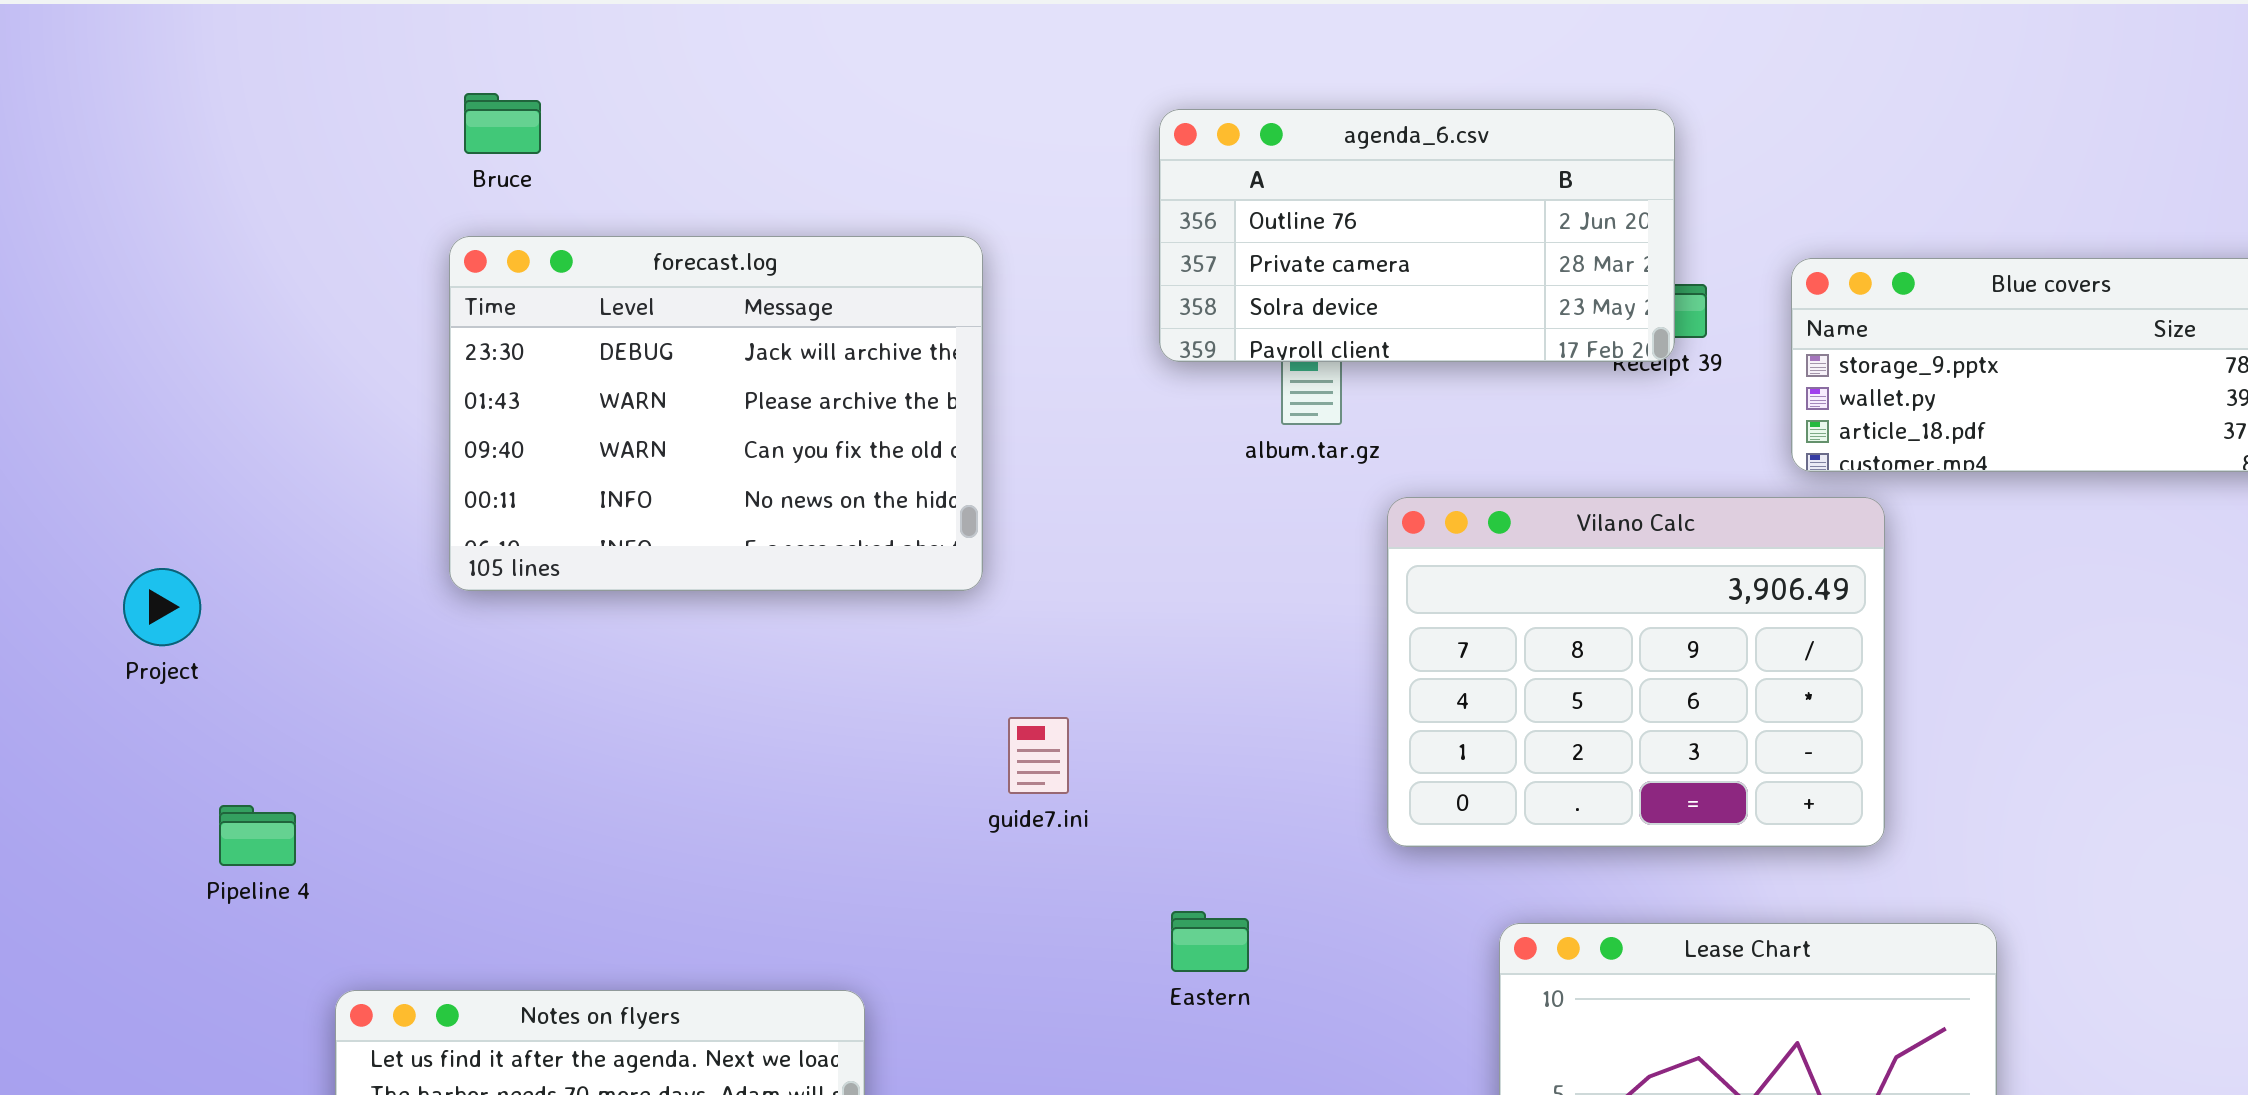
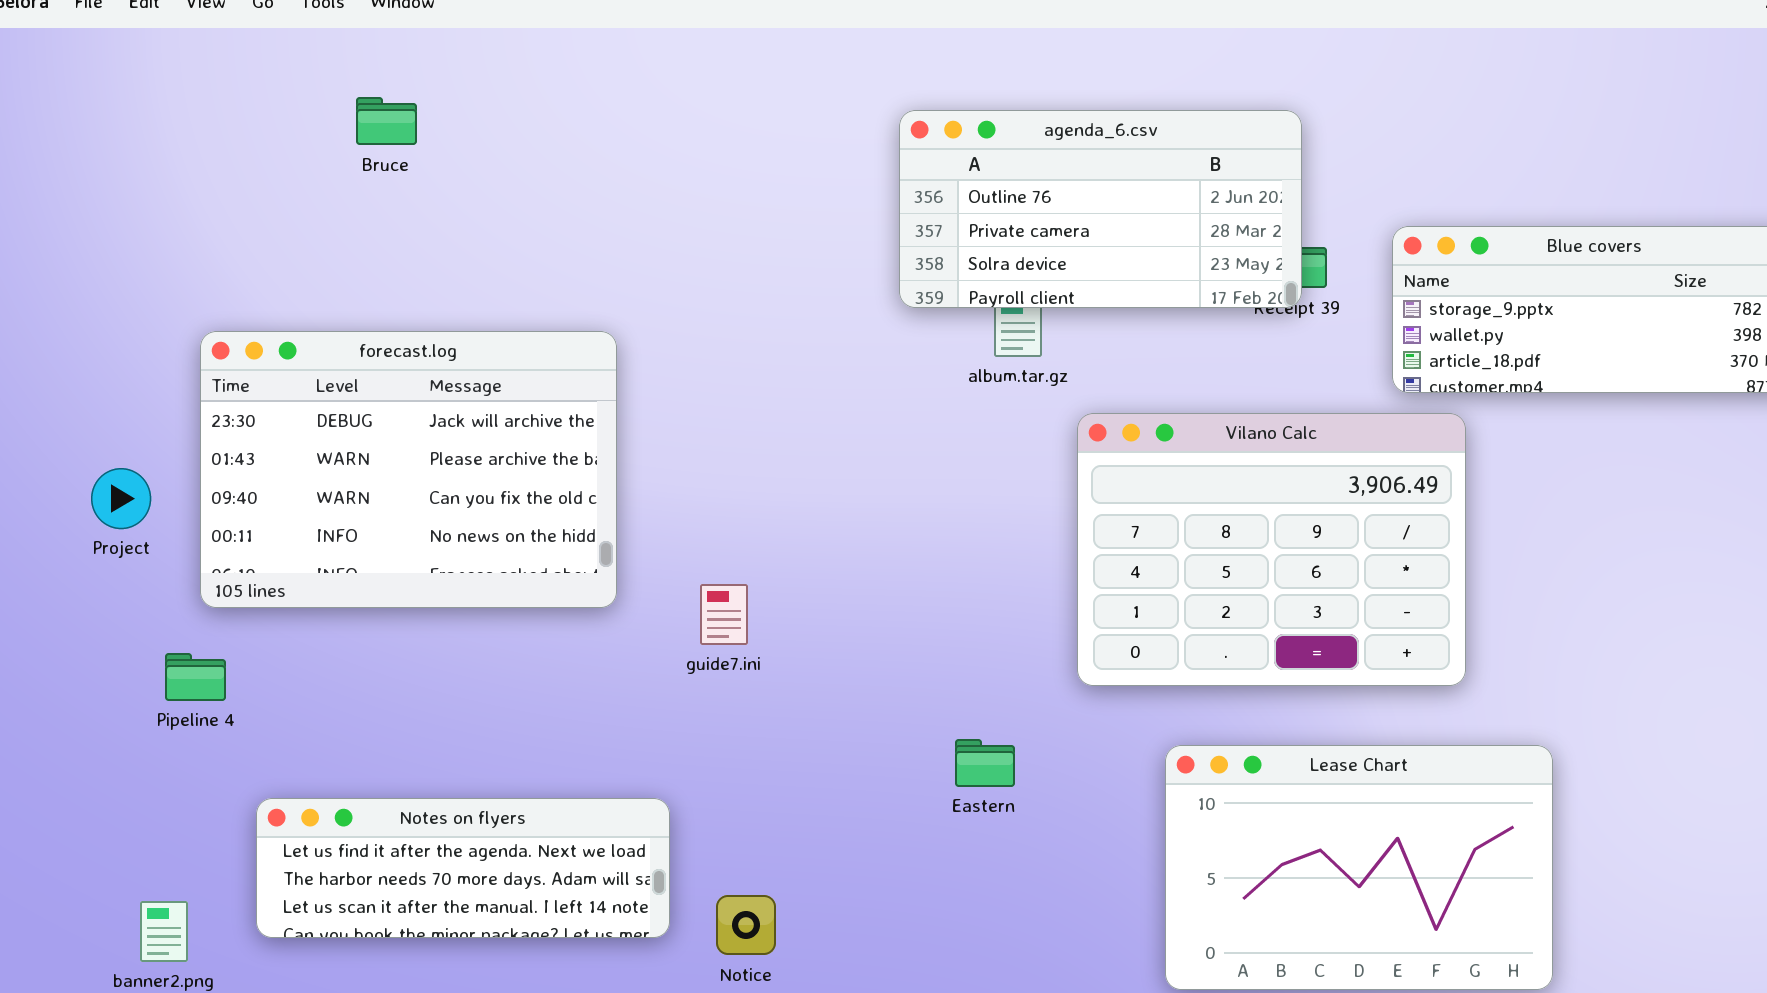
forecast.log: [449,236,983,591] -> [200,331,617,608], moved
guide7.ini: [1008,717,1069,794] -> [700,584,748,645], moved
Eastern: [1171,911,1249,972] -> [955,739,1015,787], moved

